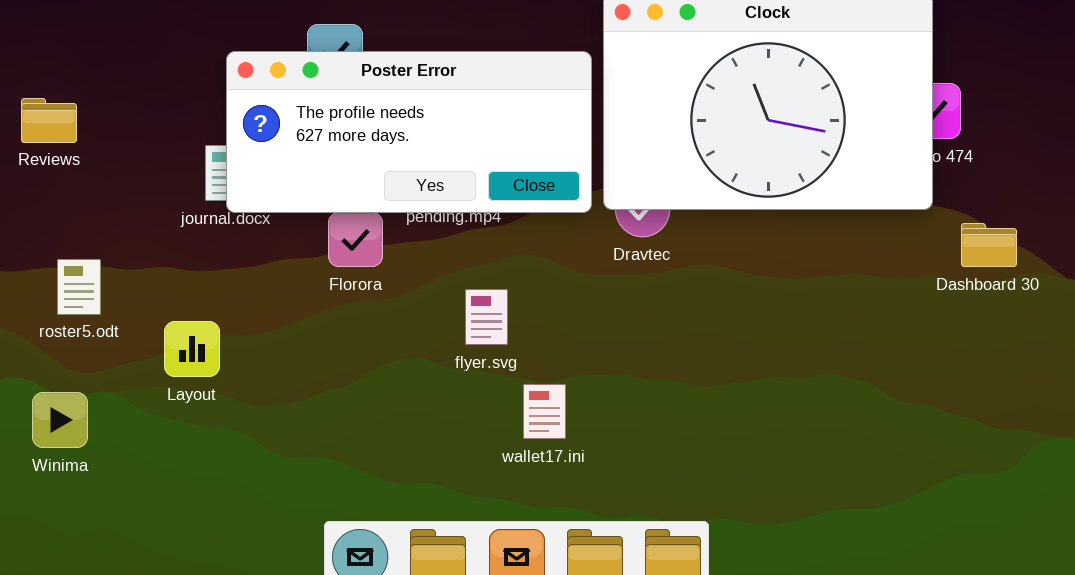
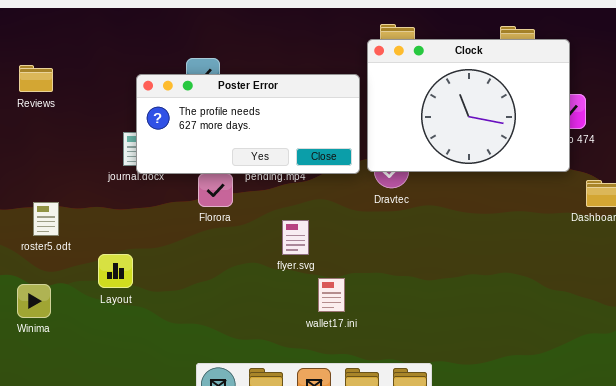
Reviews: [21,98,77,143] -> [19,65,53,92], moved
Layout: [164,321,220,377] -> [98,254,133,288], moved

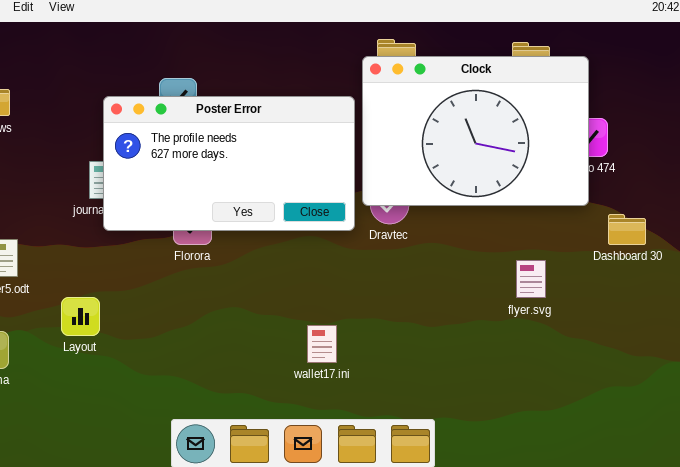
Poster Error: [136,74,360,174] -> [103,96,355,231], resized
flyer.svg: [282,220,309,255] -> [516,260,546,298], moved

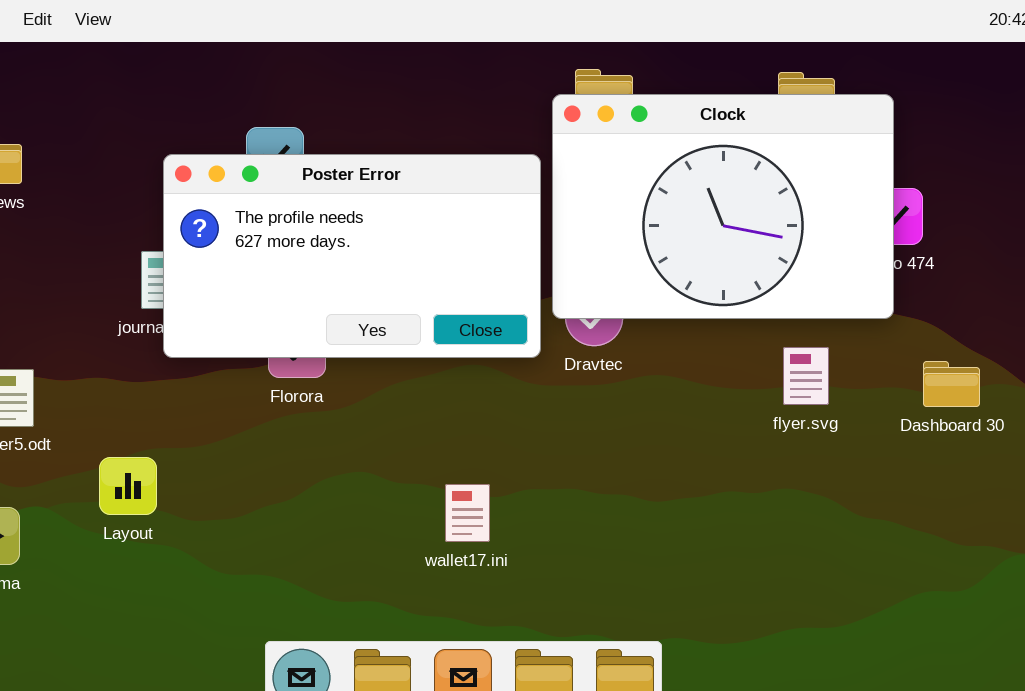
Dashboard 30: [608,214,646,245] -> [923,361,980,407], moved
flyer.svg: [516,260,546,298] -> [783,347,829,405], moved
wallet17.ini: [307,325,337,363] -> [445,484,490,542], moved

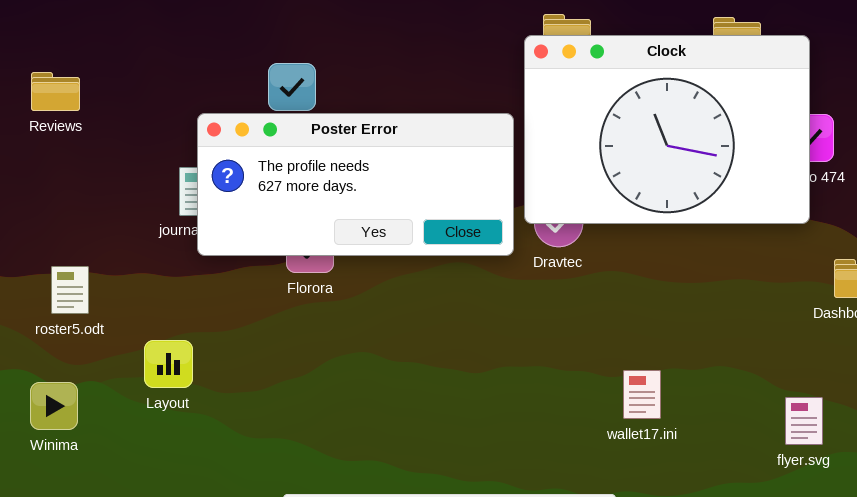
Poster Error: [163,154,541,358] -> [197,113,514,256], resized
flyer.svg: [783,347,829,405] -> [785,397,823,445], moved
wallet17.ini: [445,484,490,542] -> [623,370,661,419], moved

